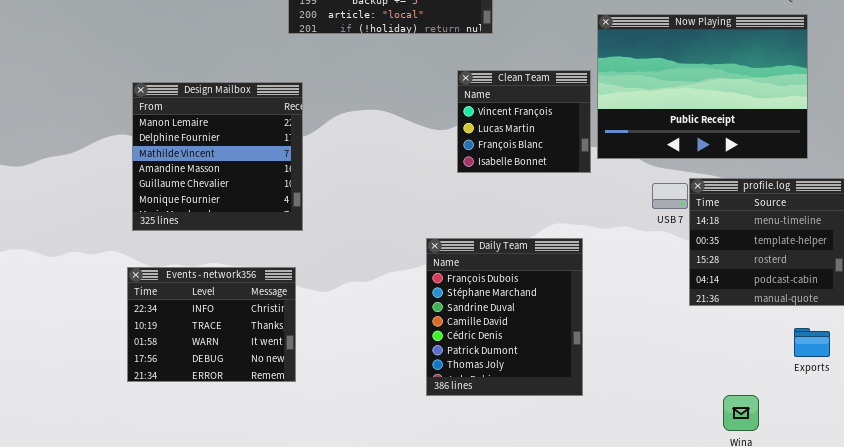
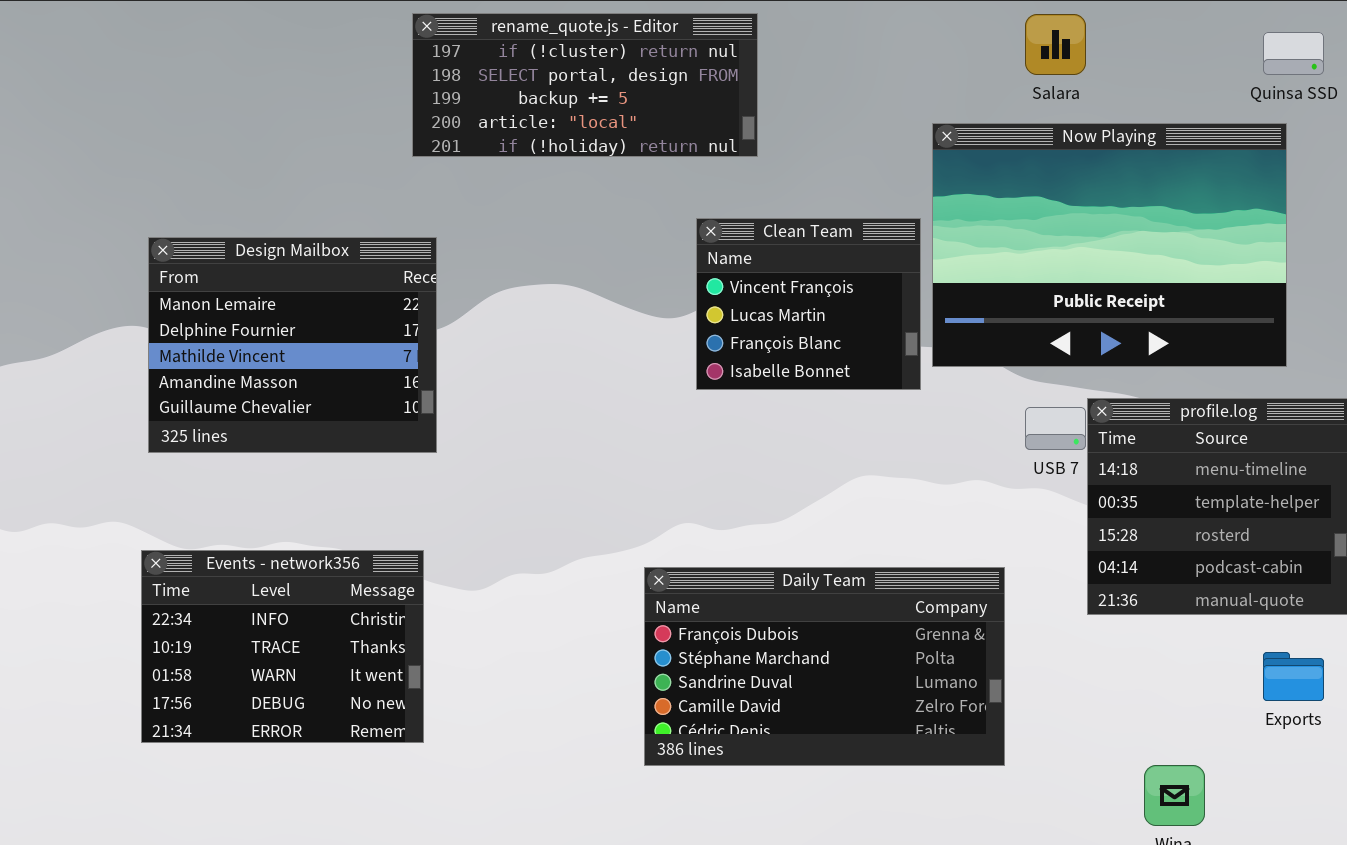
Design Mailbox: [132,82,303,231] -> [148,237,437,453], resized
Daily Team: [426,238,583,396] -> [644,567,1005,766], resized

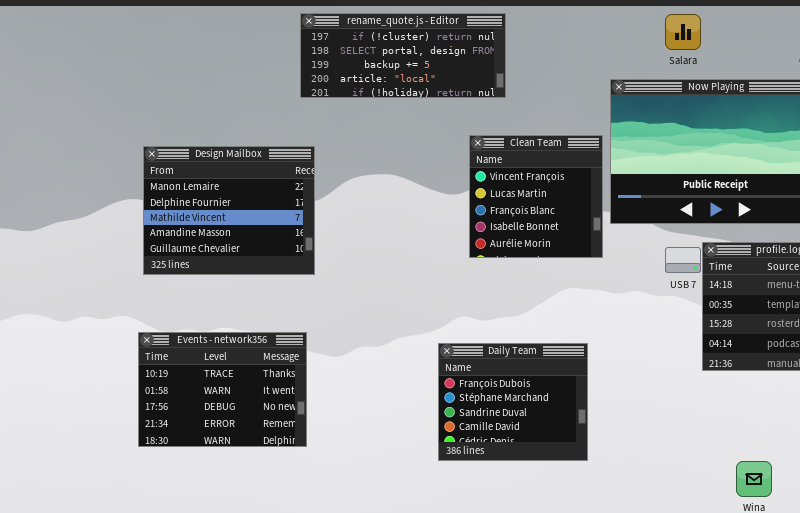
Clean Team: [696,218,921,390] -> [469,135,603,258], resized
Events - network356: [141,550,424,743] -> [138,332,307,447], scrolled down 1 row
Daily Team: [644,567,1005,766] -> [438,343,588,461], resized

